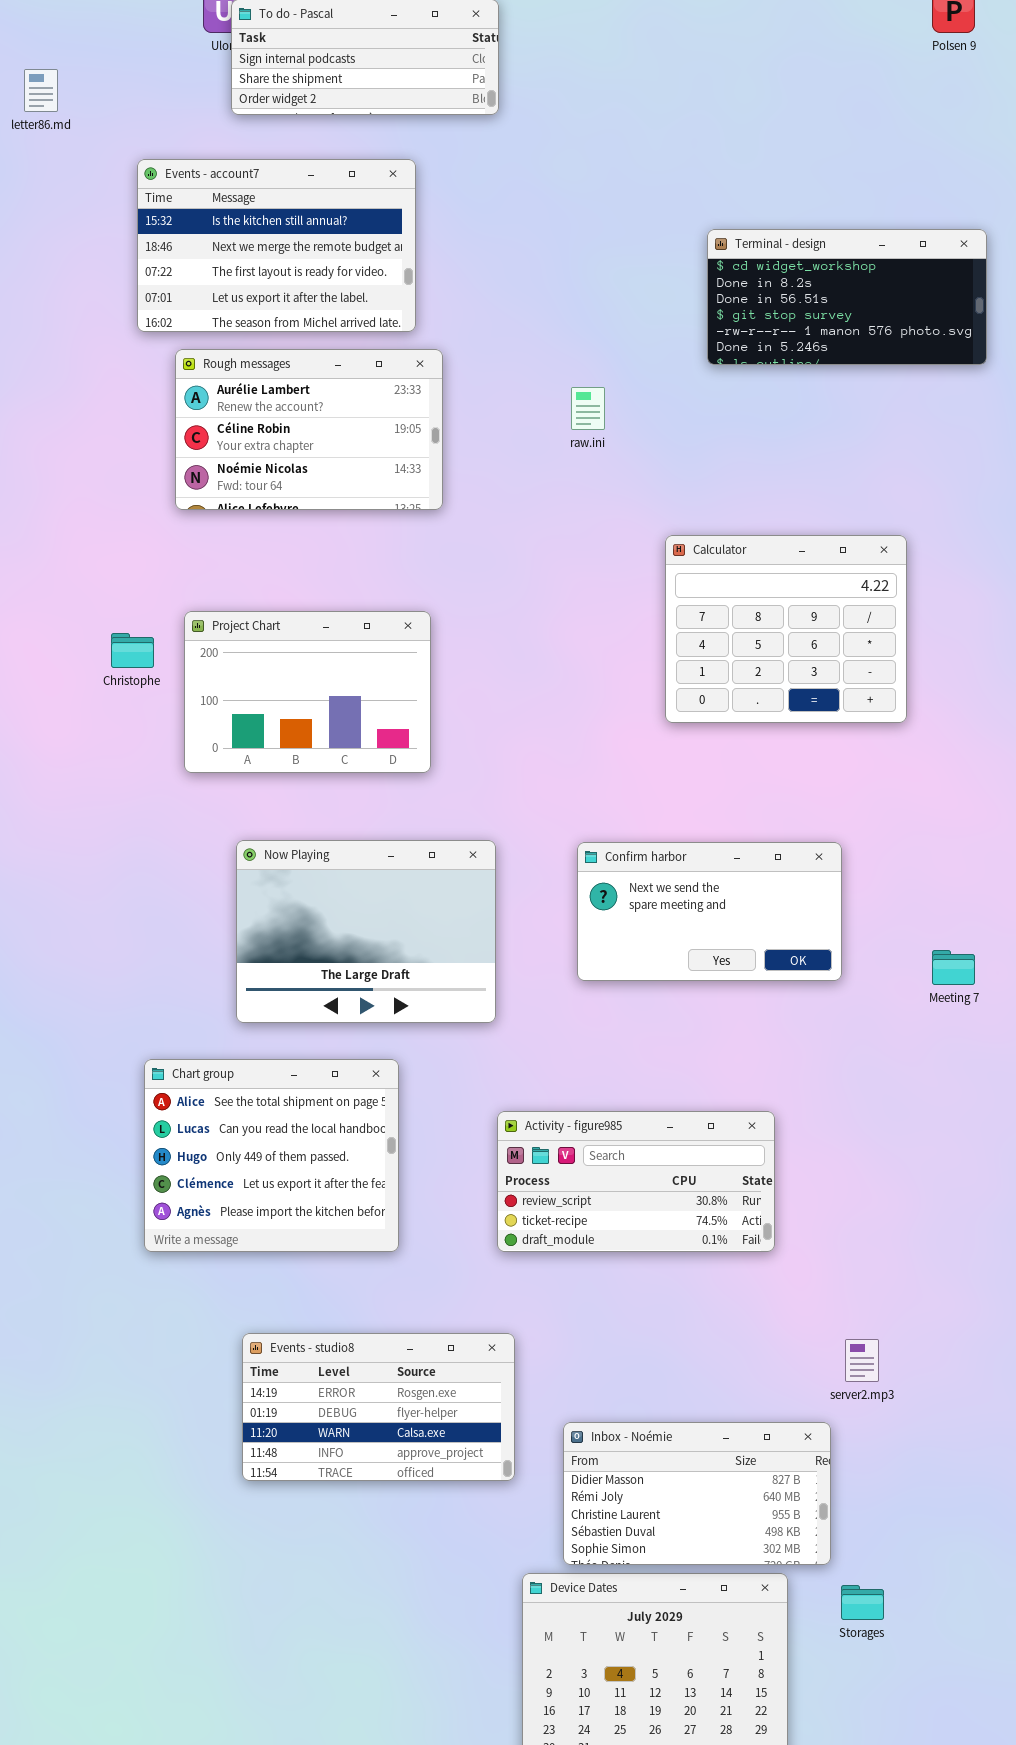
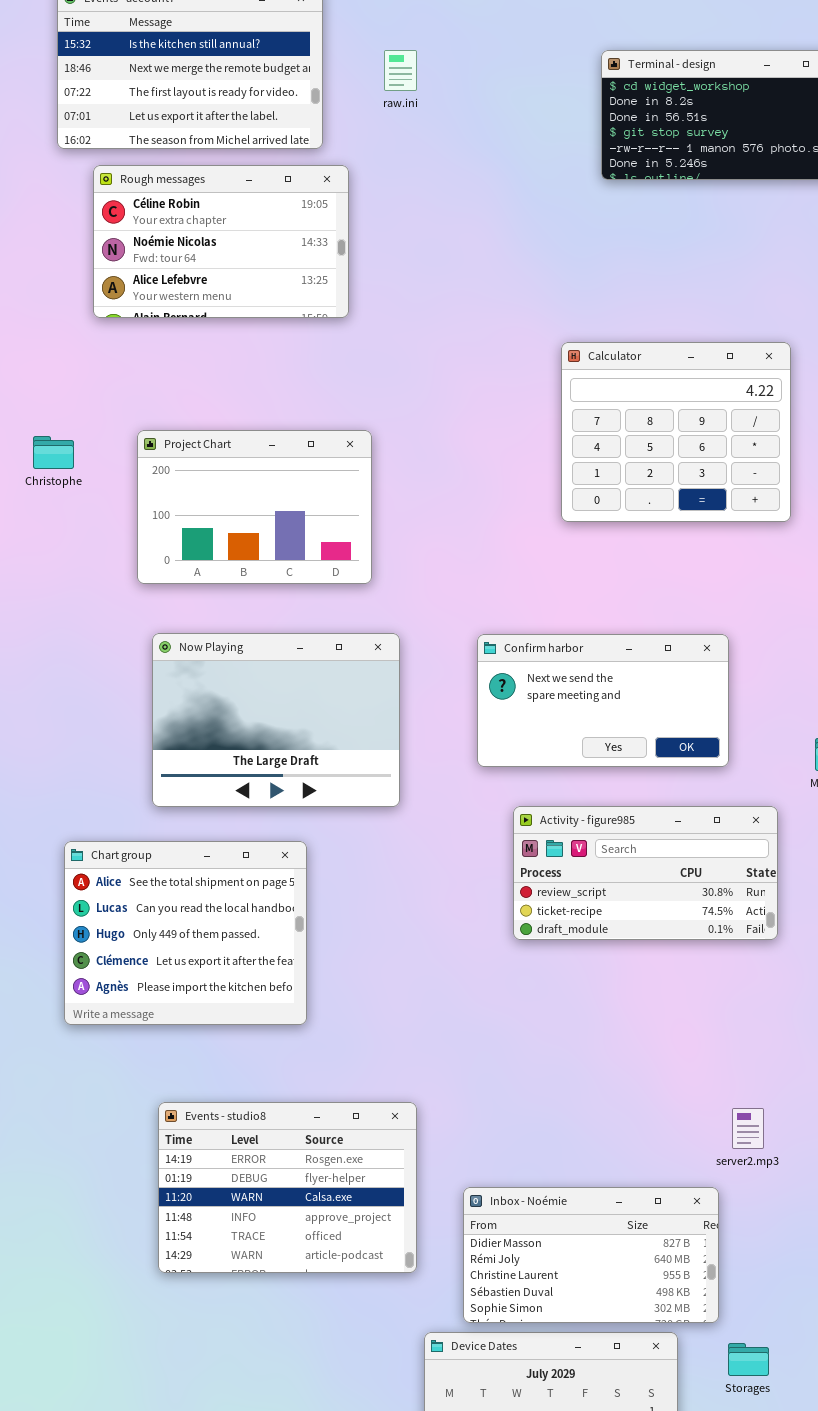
Rough messages: [175,349,443,510] -> [93,165,349,318], scrolled down 1 row
raw.ini: [571,387,605,430] -> [384,50,417,91], moved
Project Chart: [184,611,431,773] -> [137,430,372,584], moved
Activity - figure985: [497,1111,775,1252] -> [513,806,778,940], moved
Events - studio8: [242,1333,515,1481] -> [158,1102,417,1273], resized

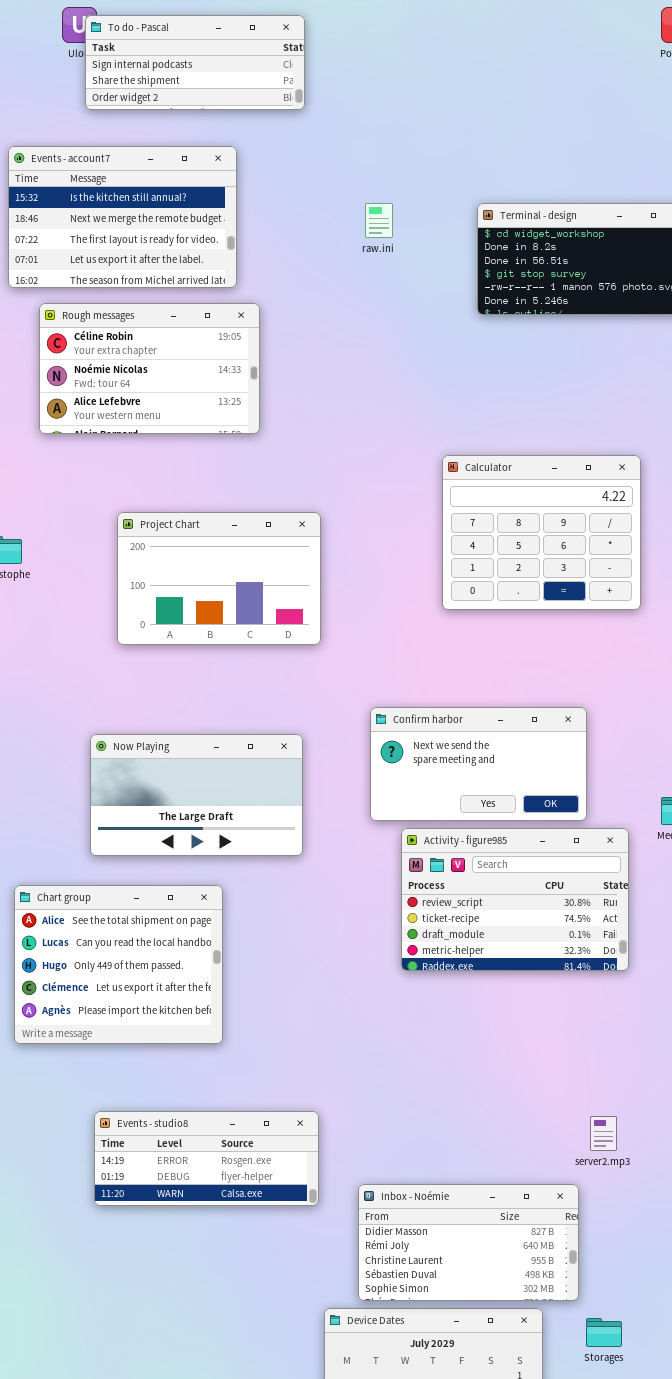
raw.ini: [384,50,417,91] -> [365,203,393,238], moved
Project Chart: [137,430,372,584] -> [117,512,321,645], moved
Now Playing: [152,633,400,807] -> [90,734,303,856], resized
Activity - figure985: [513,806,778,940] -> [401,828,629,971], resized
Events - studio8: [158,1102,417,1273] -> [94,1111,319,1206], resized

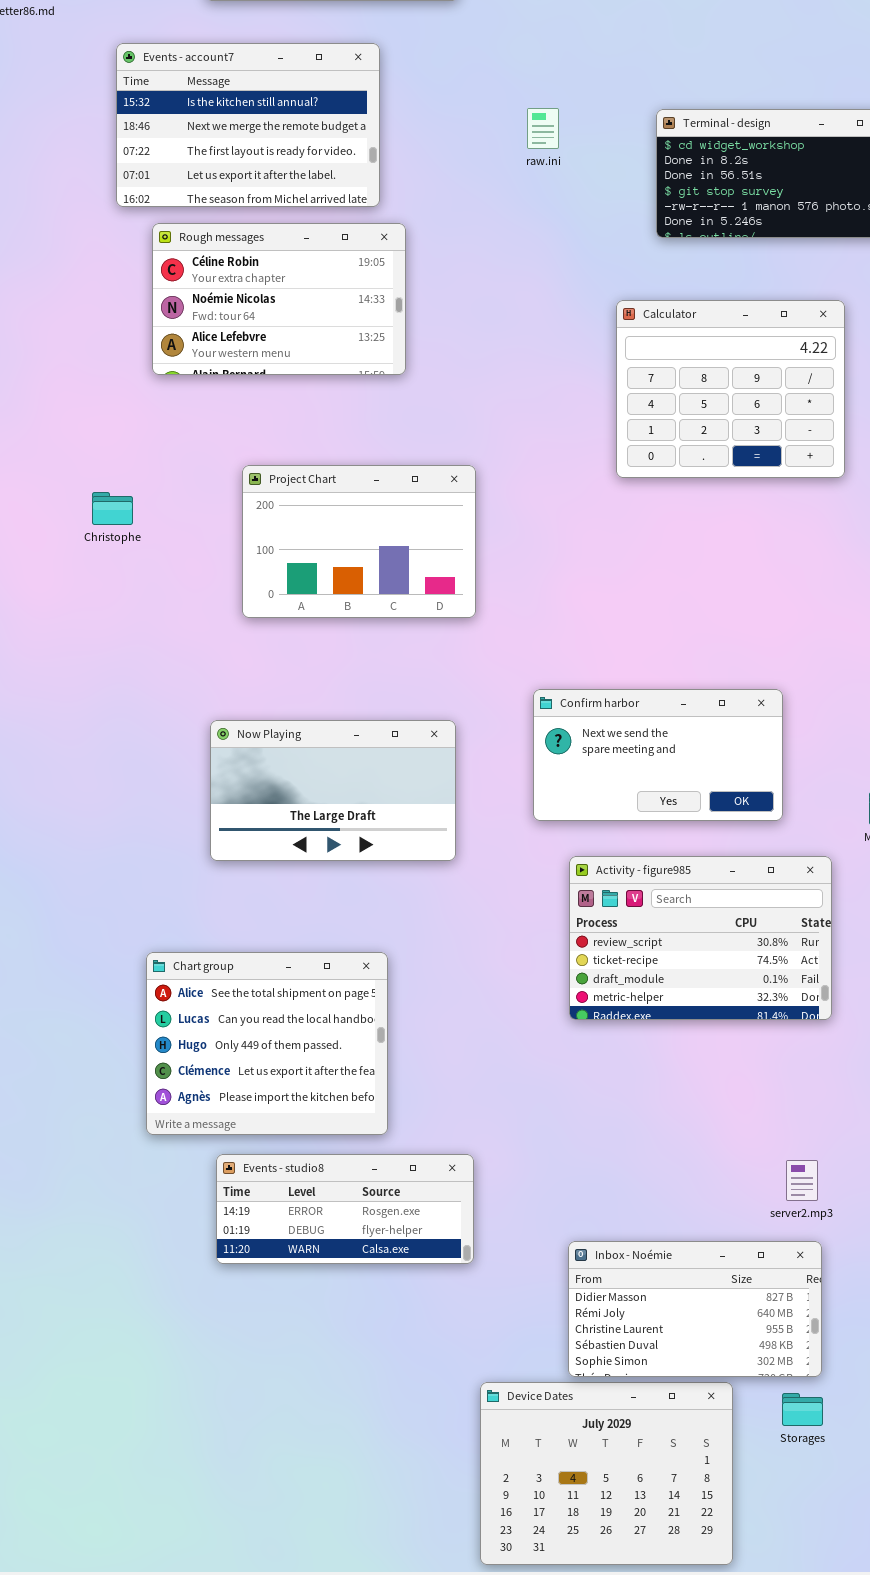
Calculator: [442,455,641,610] -> [616,300,845,478], moved
Activity - figure985: [401,828,629,971] -> [569,856,832,1020], moved
Chart group: [14,885,223,1044] -> [146,952,388,1135], moved
Inbox - Noémie: [358,1184,579,1301] -> [568,1241,822,1377], moved

